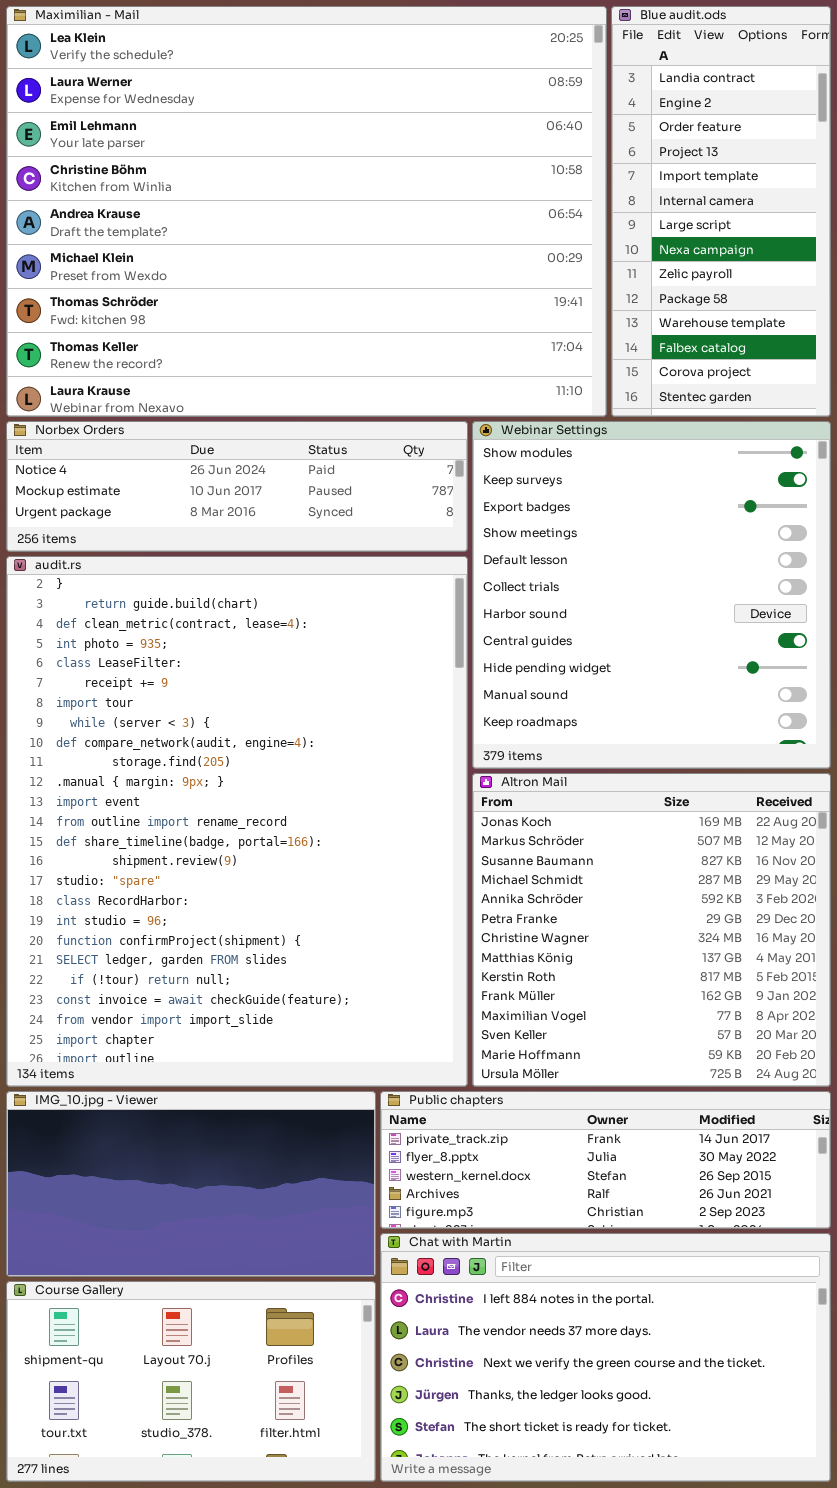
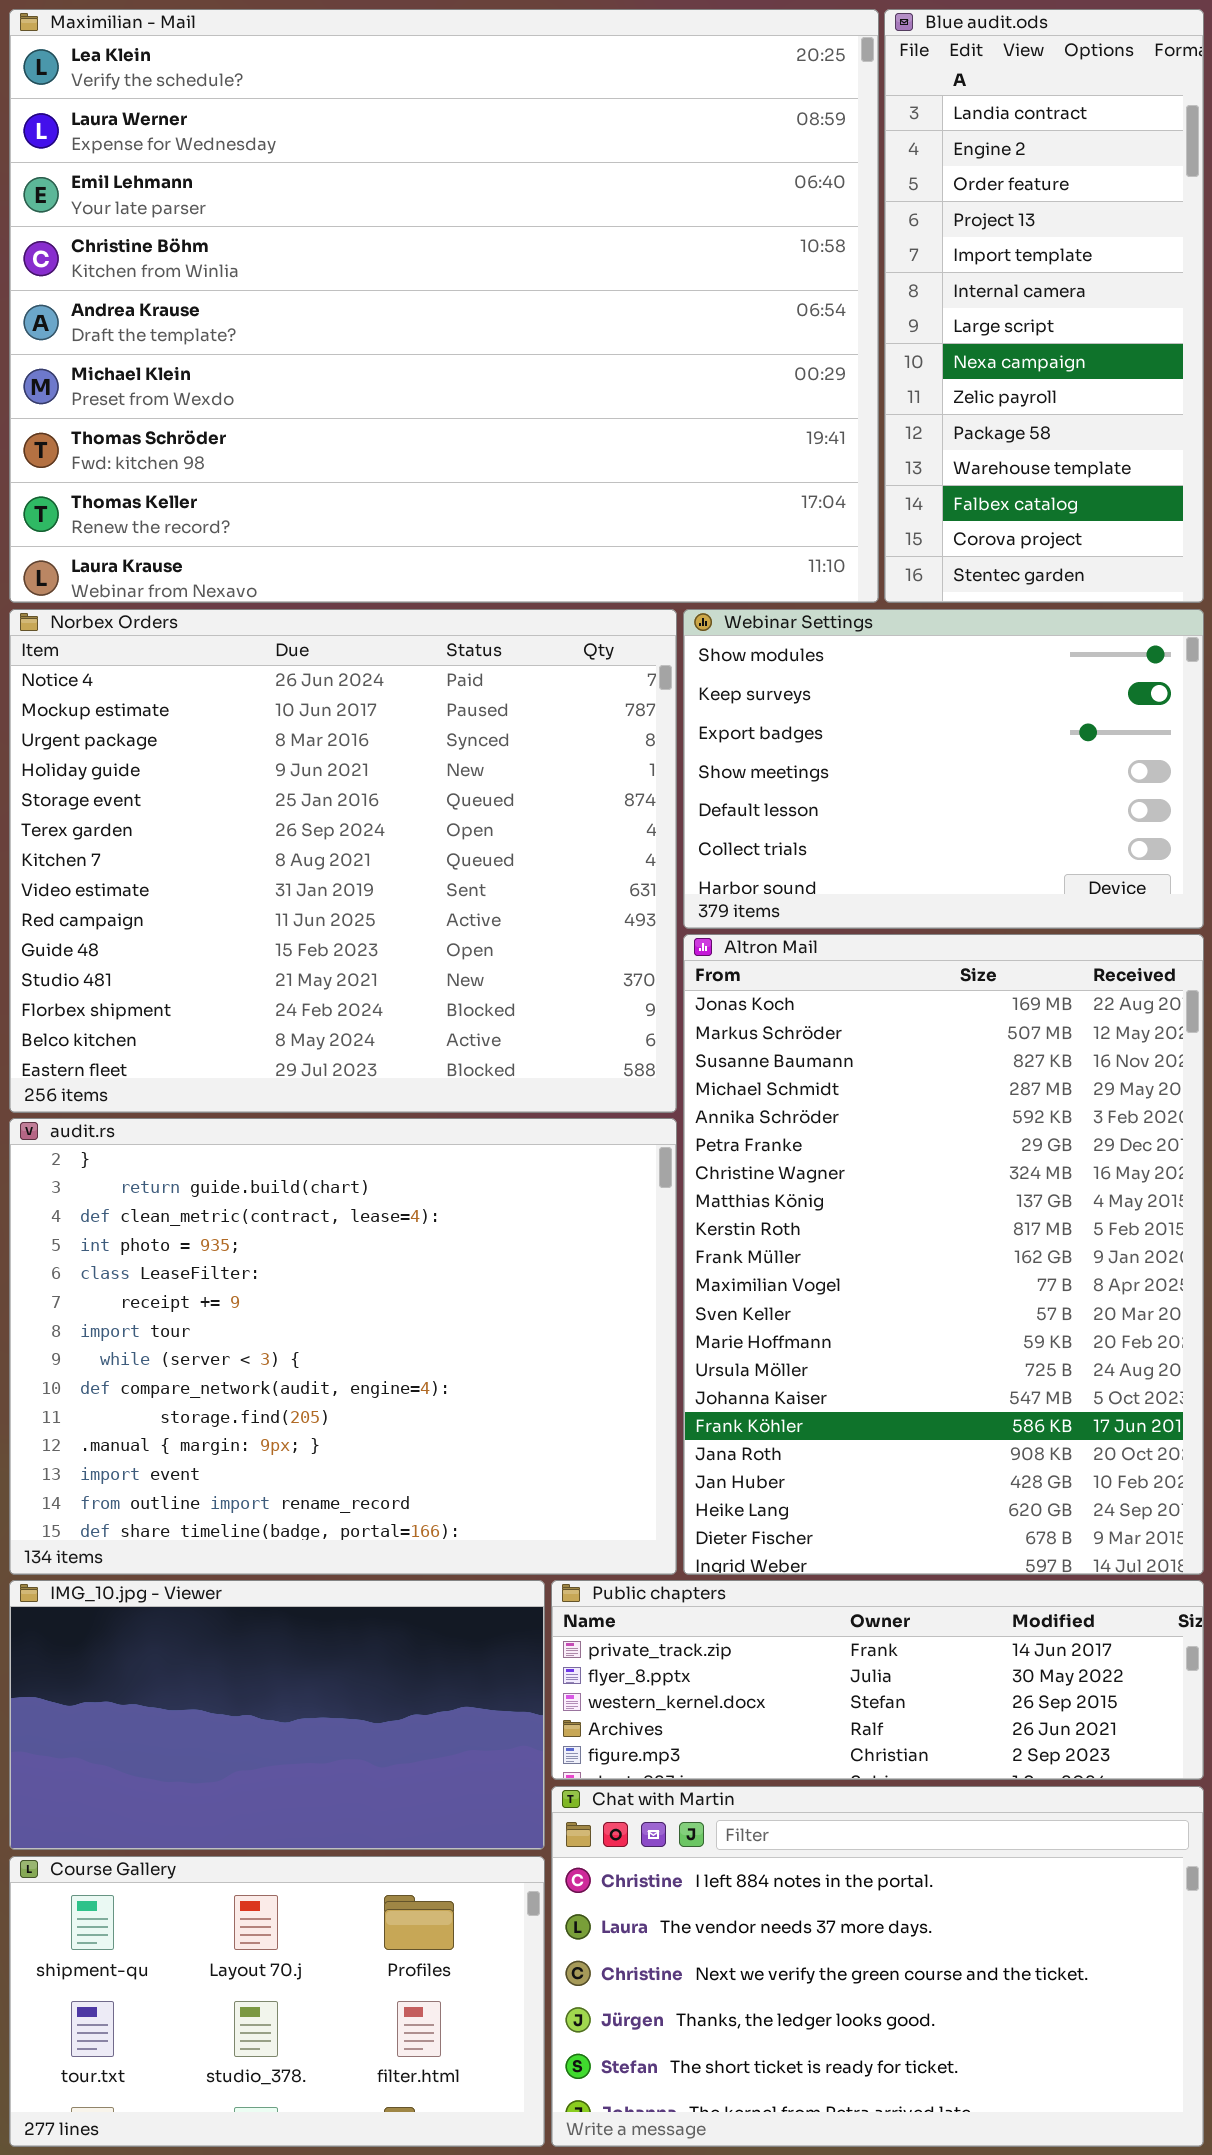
Norbex Orders: [6,421,468,552] -> [9,609,677,1113], resized
Webinar Settings: [472,421,831,769] -> [683,609,1204,929], resized
audit.rs: [6,556,468,1087] -> [9,1118,677,1575], resized
Altron Mail: [472,773,831,1087] -> [683,934,1204,1575], resized

